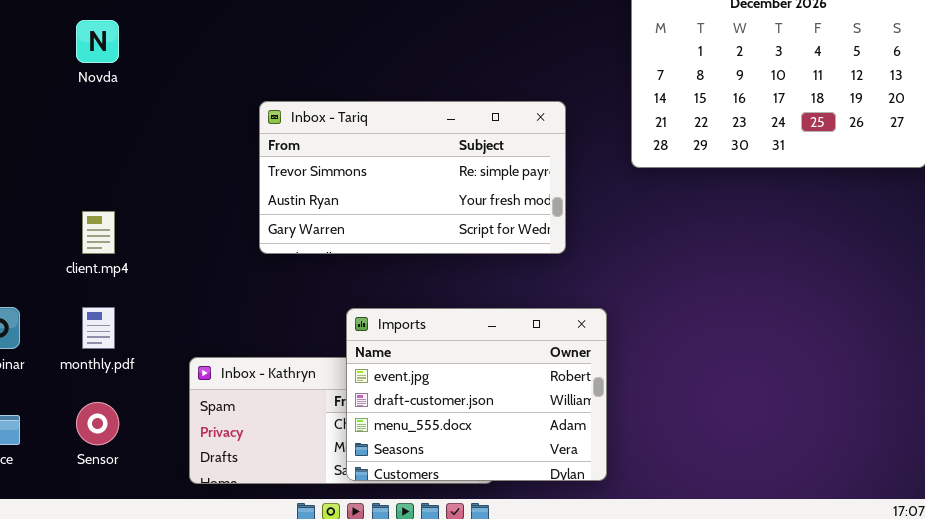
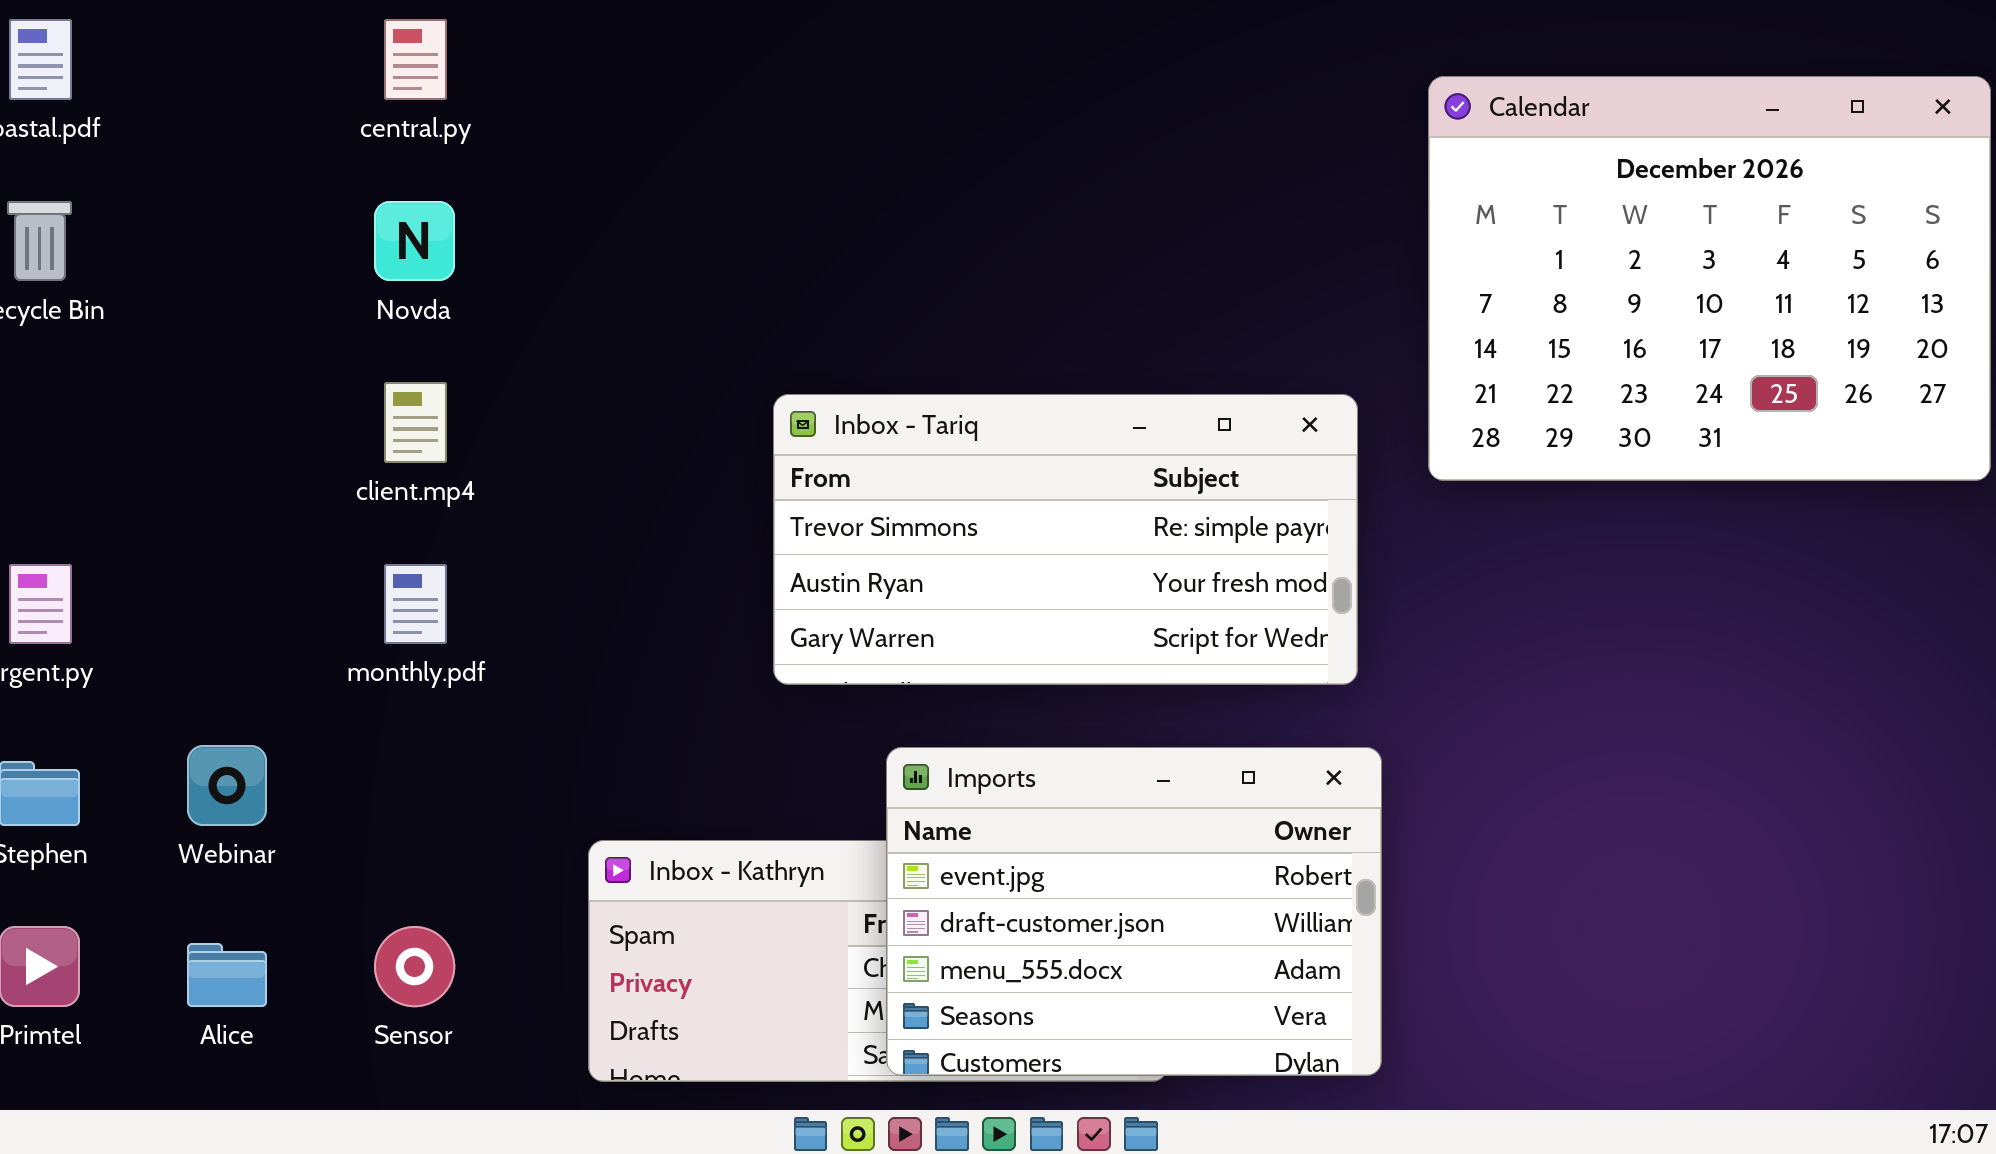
Inbox - Tariq: [259,101,566,254] -> [773,394,1358,685], moved
client.mp4: [82,211,115,254] -> [384,382,447,463], moved
monthly.pdf: [82,307,115,349] -> [384,564,447,644], moved

